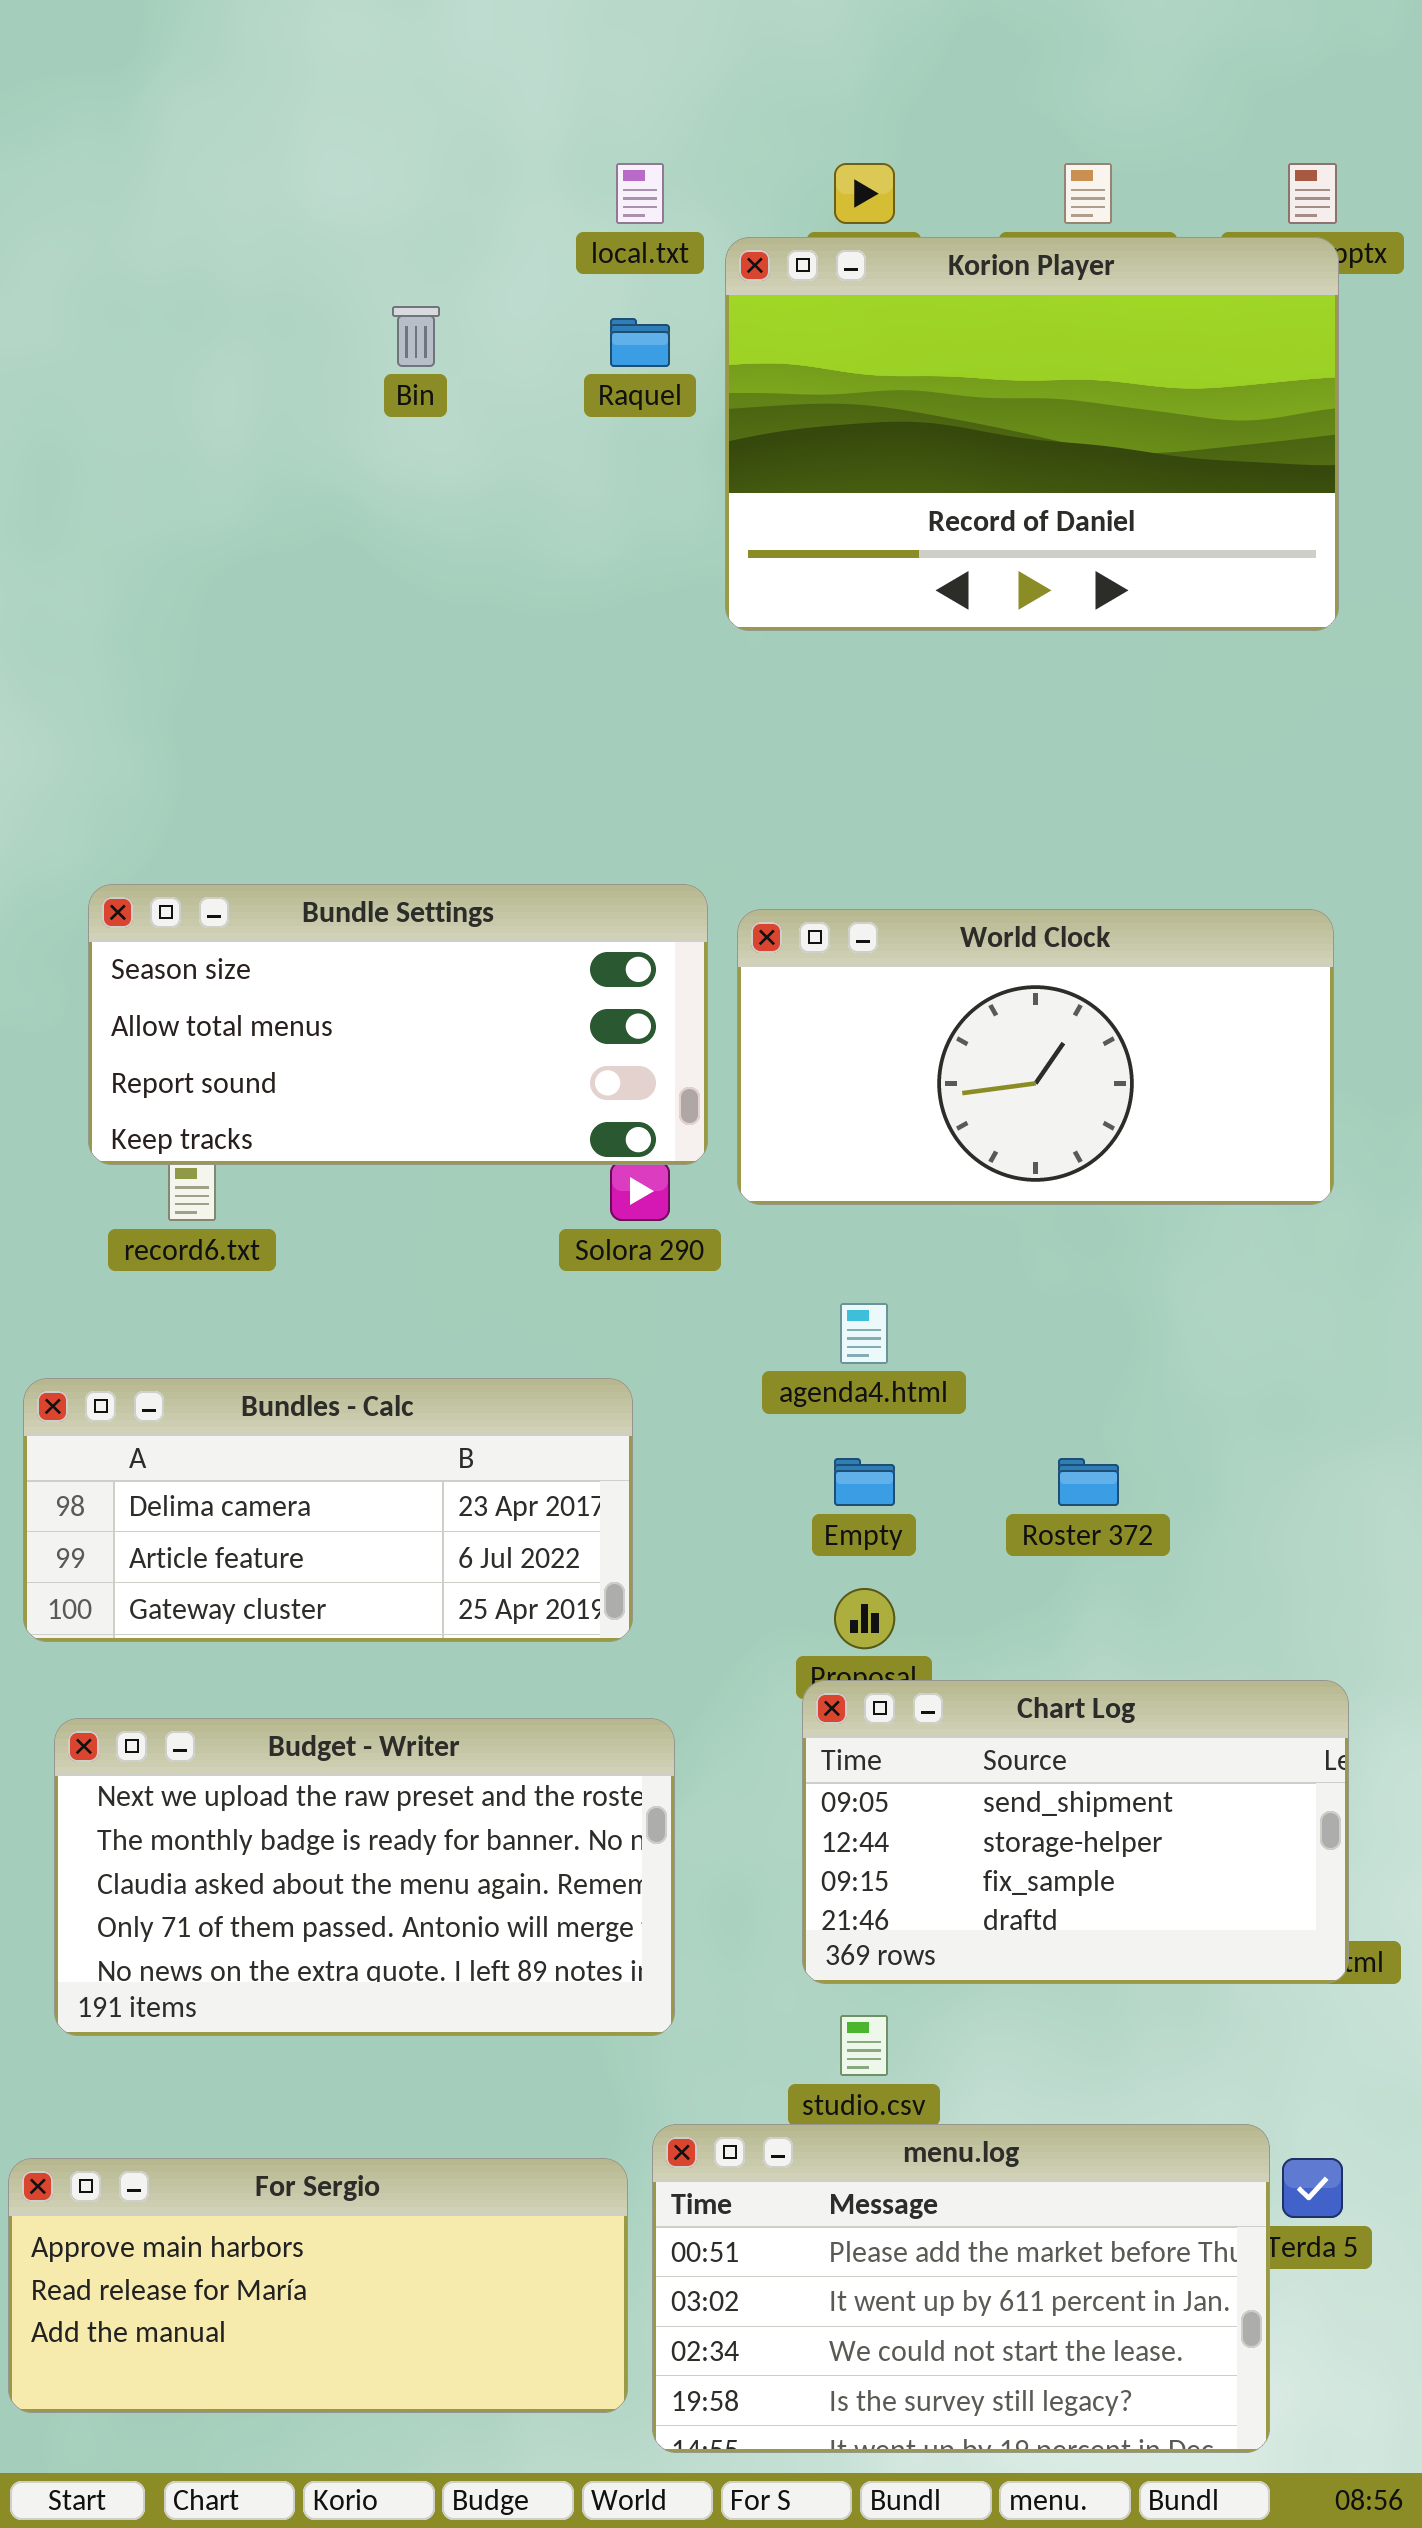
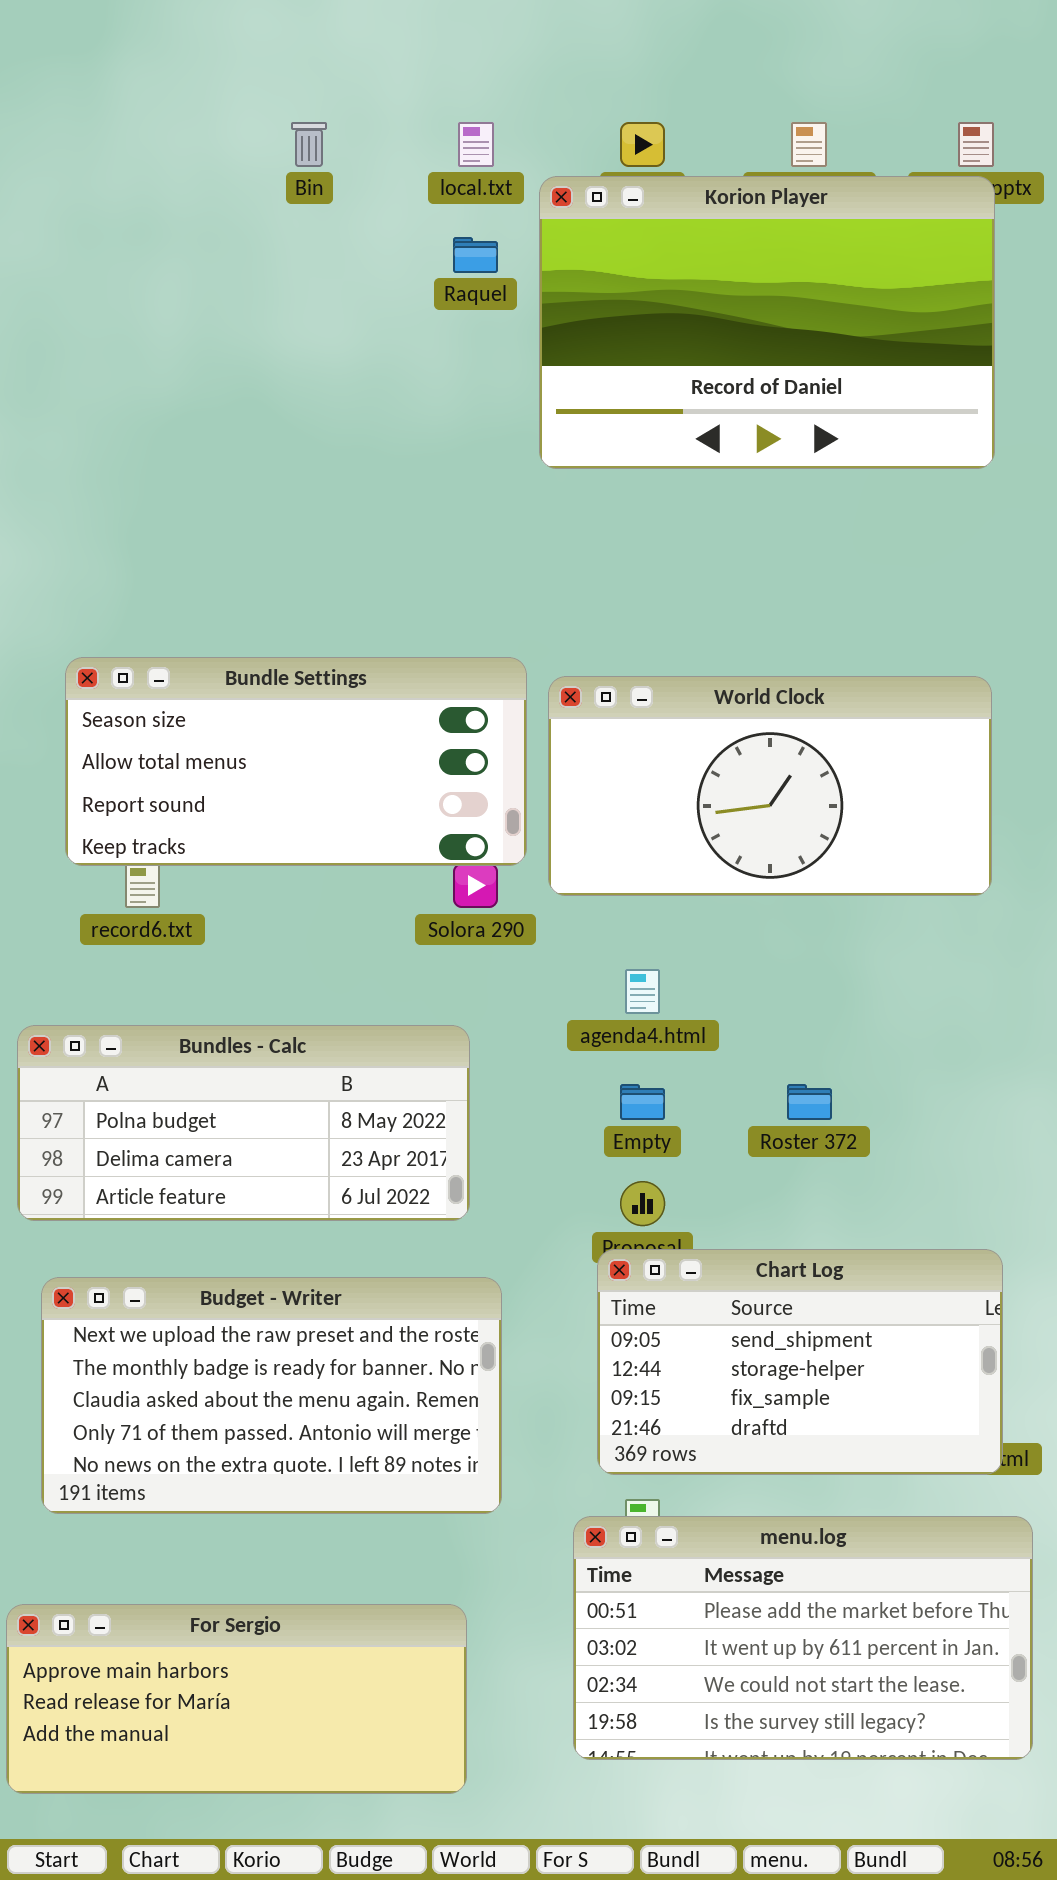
Bin: [392,306,440,367] -> [291,122,327,167], moved
Bundles - Calc: [23,1378,633,1642] -> [17,1025,470,1221], scrolled up 1 row
menu.log: [652,2124,1270,2453] -> [573,1516,1033,1760], moved

